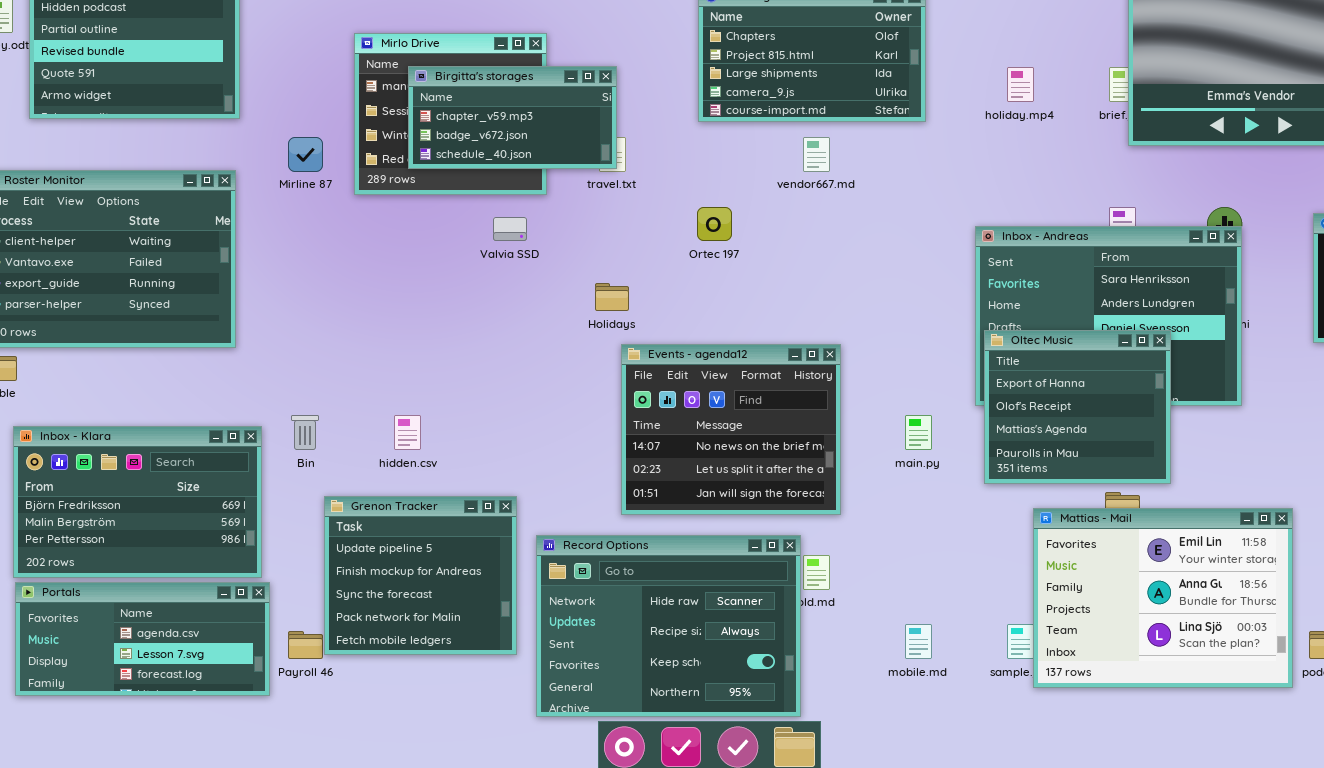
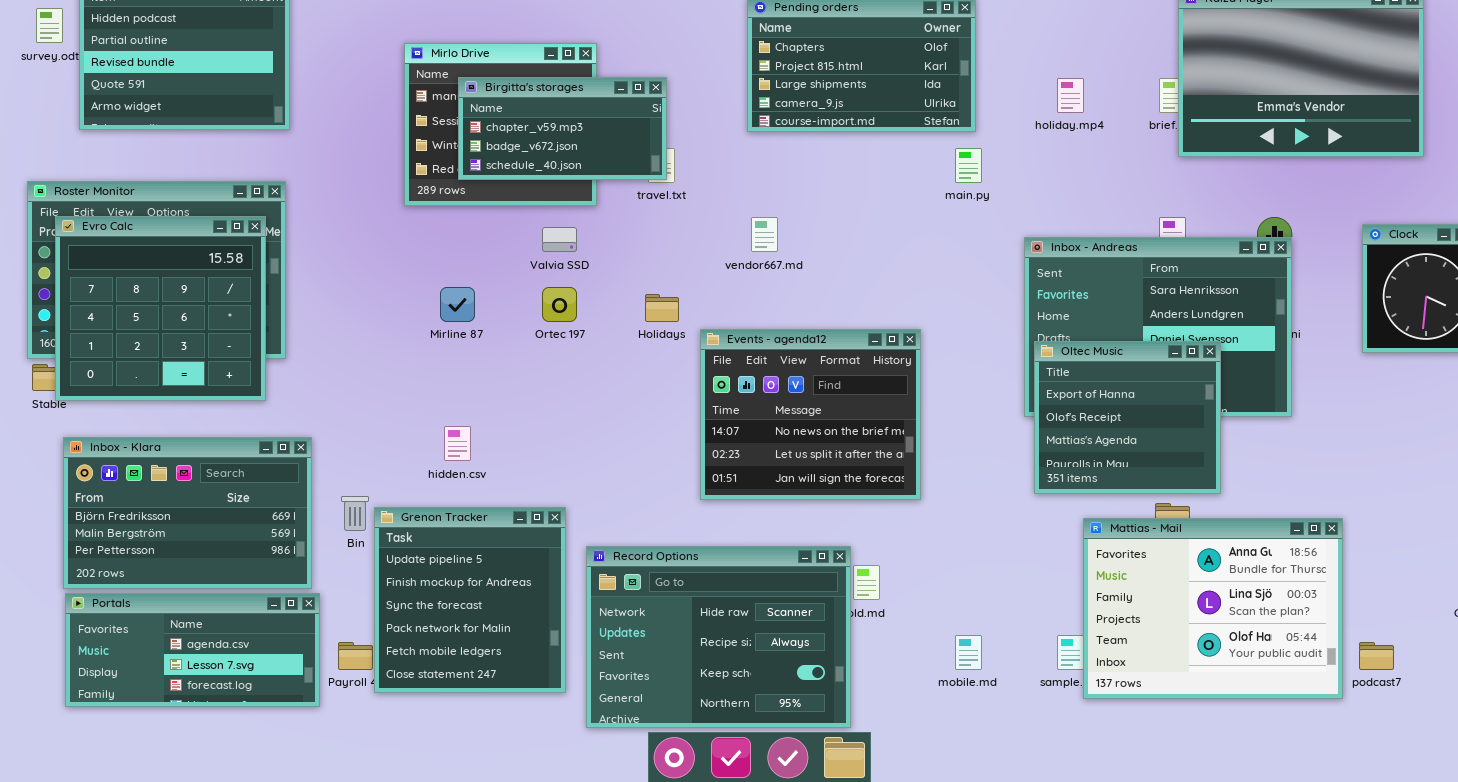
Mirline 87: [288,137,323,172] -> [440,287,475,322], moved
vendor667.md: [803,137,830,172] -> [751,217,778,252], moved
Evro Calc: none -> [55,216,266,401], opened
Ortec 197: [697,207,732,241] -> [542,287,577,322], moved
Events - agenda12: [621,344,841,515] -> [700,329,921,500], moved
Bin: [291,415,319,450] -> [341,496,369,531], moved
main.py: [905,415,932,450] -> [955,148,982,183], moved
Grenon Tracker: [324,496,517,655] -> [374,507,566,693], resized
Mattias - Mail: [1033,508,1293,688] -> [1083,518,1343,699], scrolled down 1 row

